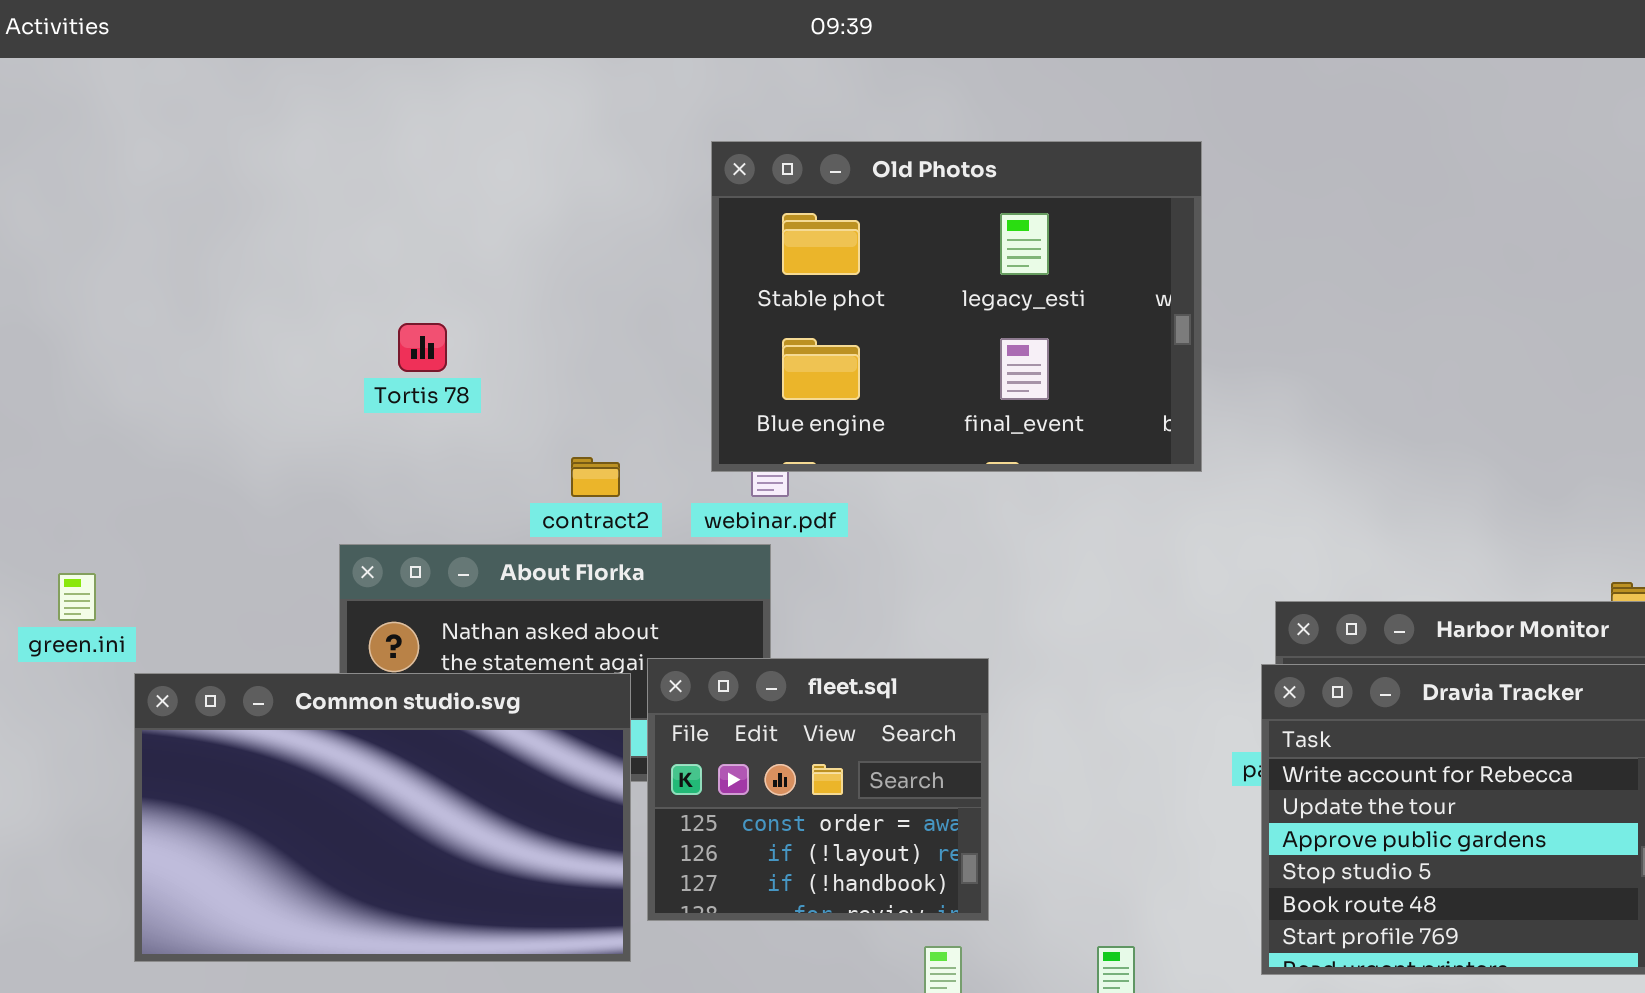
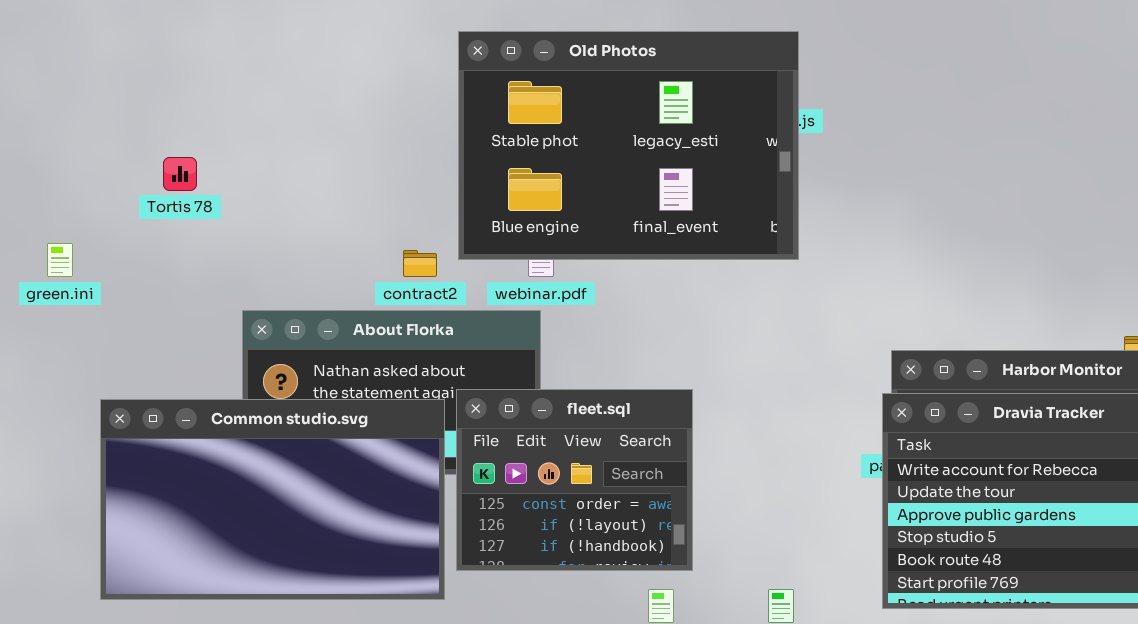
Old Photos: [711,141,1202,472] -> [458,31,799,260], moved
Tortis 78: [398,323,447,372] -> [163,157,197,191], moved
green.ini: [58,573,96,621] -> [47,243,73,277], moved

